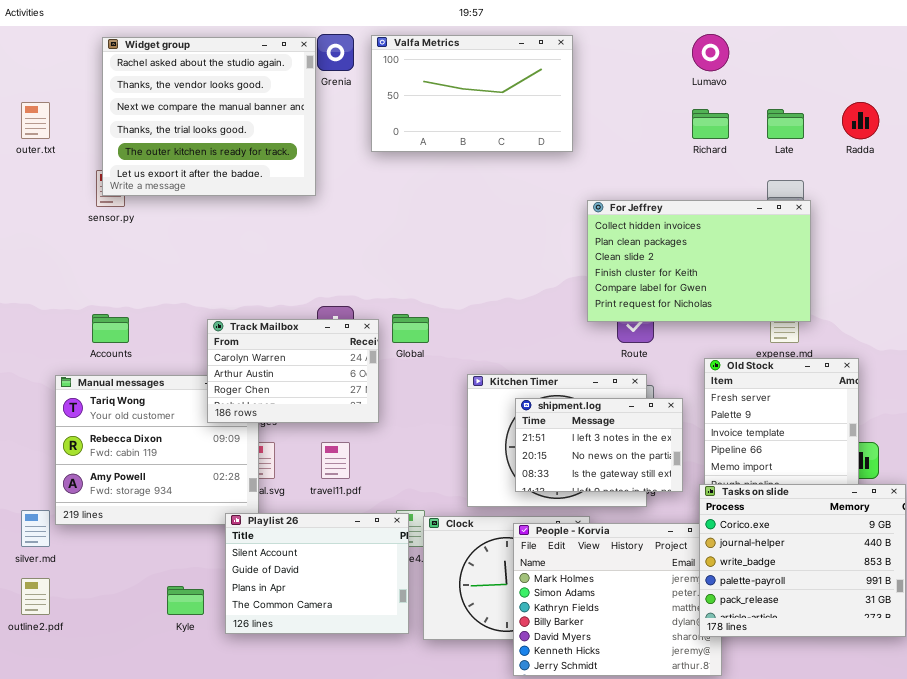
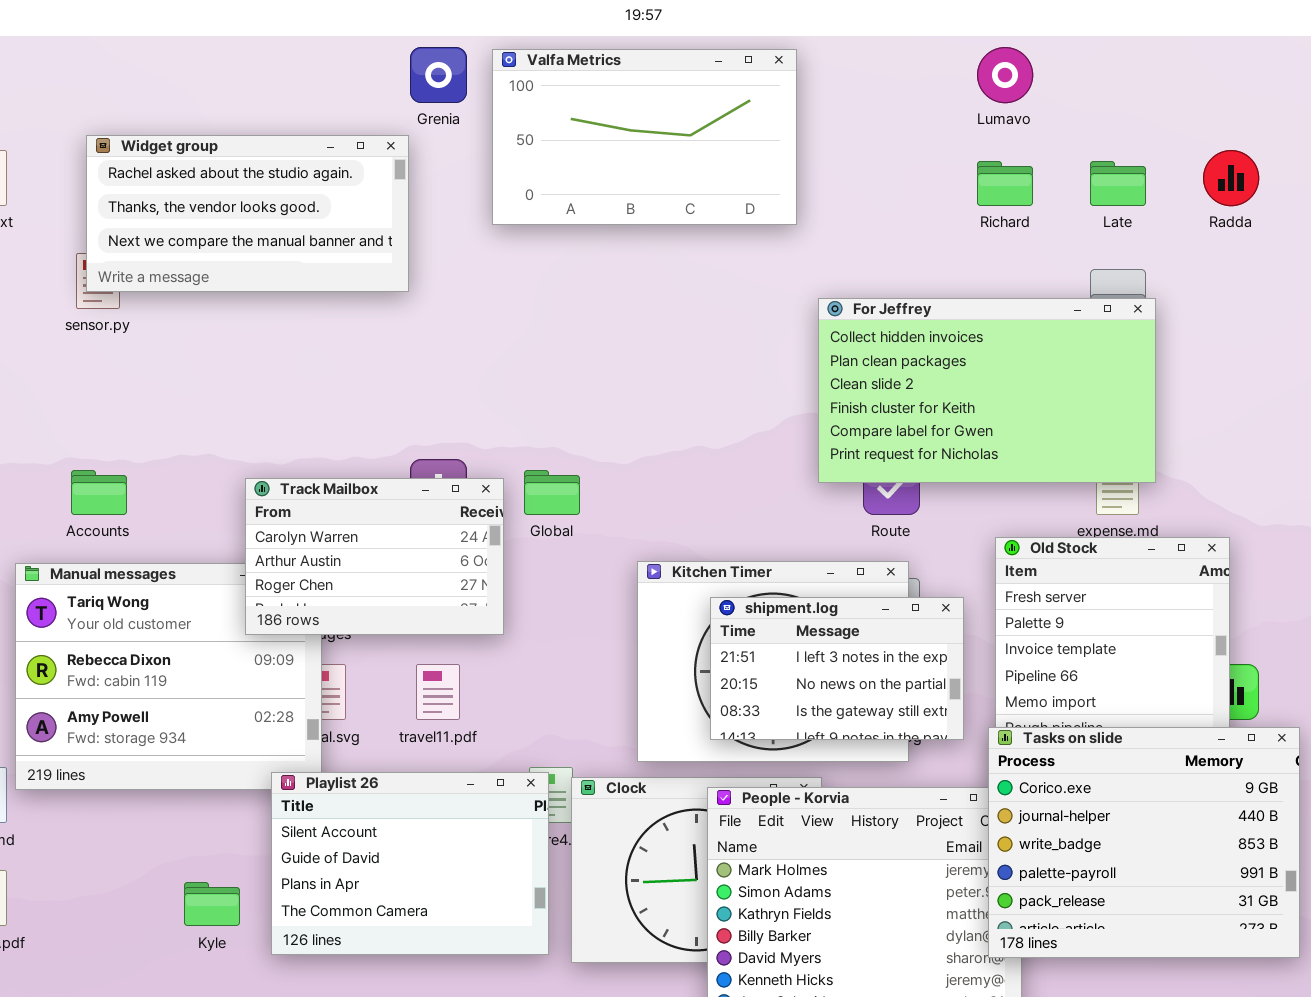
Widget group: [102,37,316,196] -> [86,135,409,292], resized

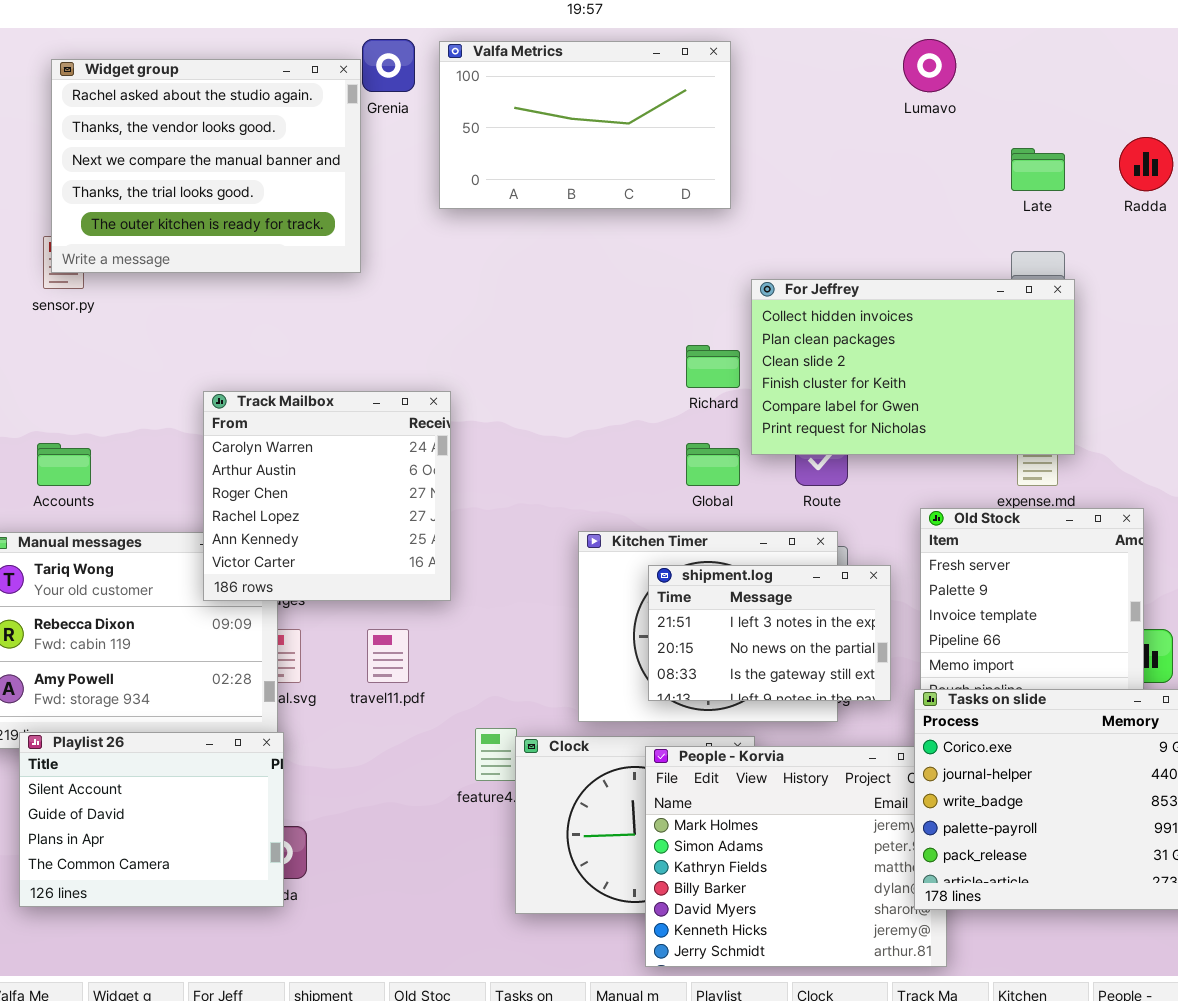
Widget group: [86,135,409,292] -> [51,59,361,273], resized
Richard: [977,161,1033,206] -> [686,345,740,388], moved
Global: [524,470,580,515] -> [686,443,740,486], moved
Track Mailbox: [245,478,504,635] -> [203,391,451,601], resized
Playlist 26: [271,772,549,955] -> [19,732,284,907], moved

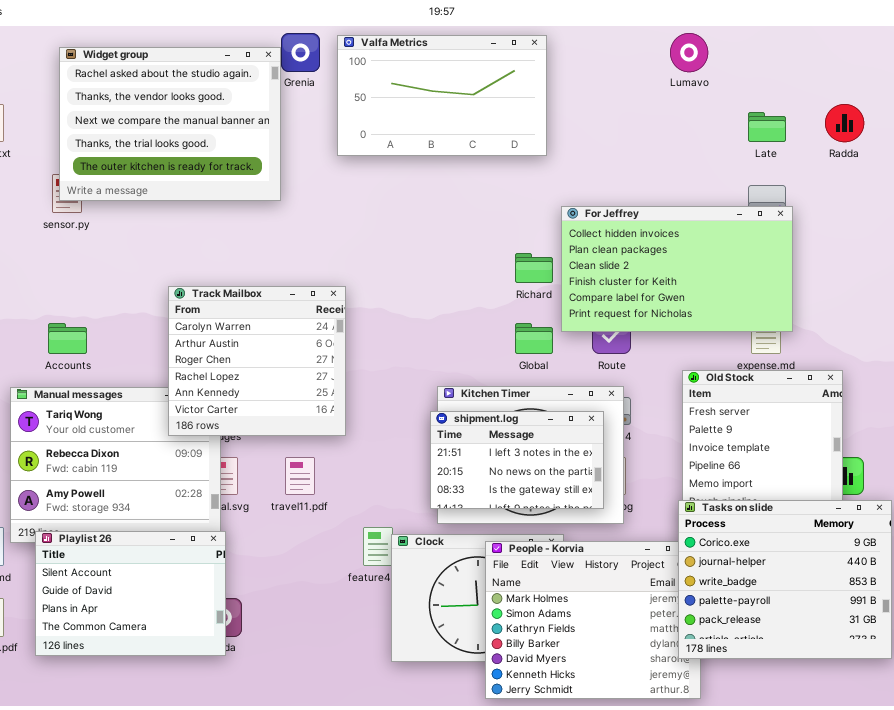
shipment.log: [648,565,891,701] -> [430,411,604,509], moved

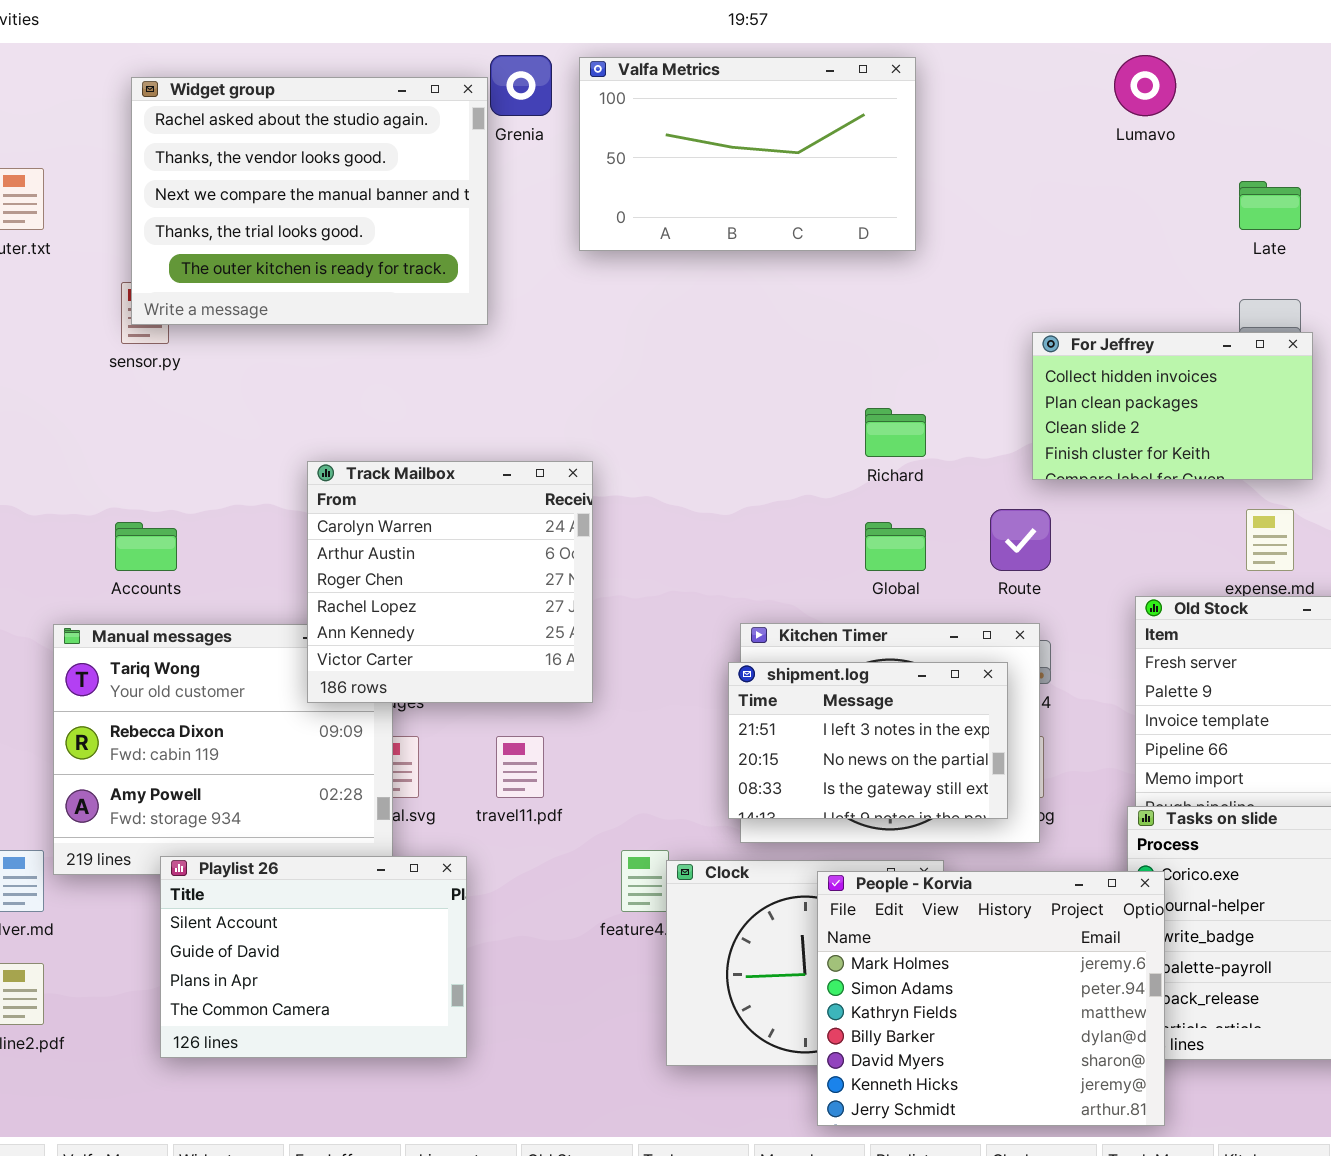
For Jeffrey: [561,206,793,332] -> [1032,332,1313,480], resized
Playlist 26: [35,531,226,656] -> [160,856,467,1058], moved
People - Korvia: [485,541,701,699] -> [817,871,1165,1126], raised

